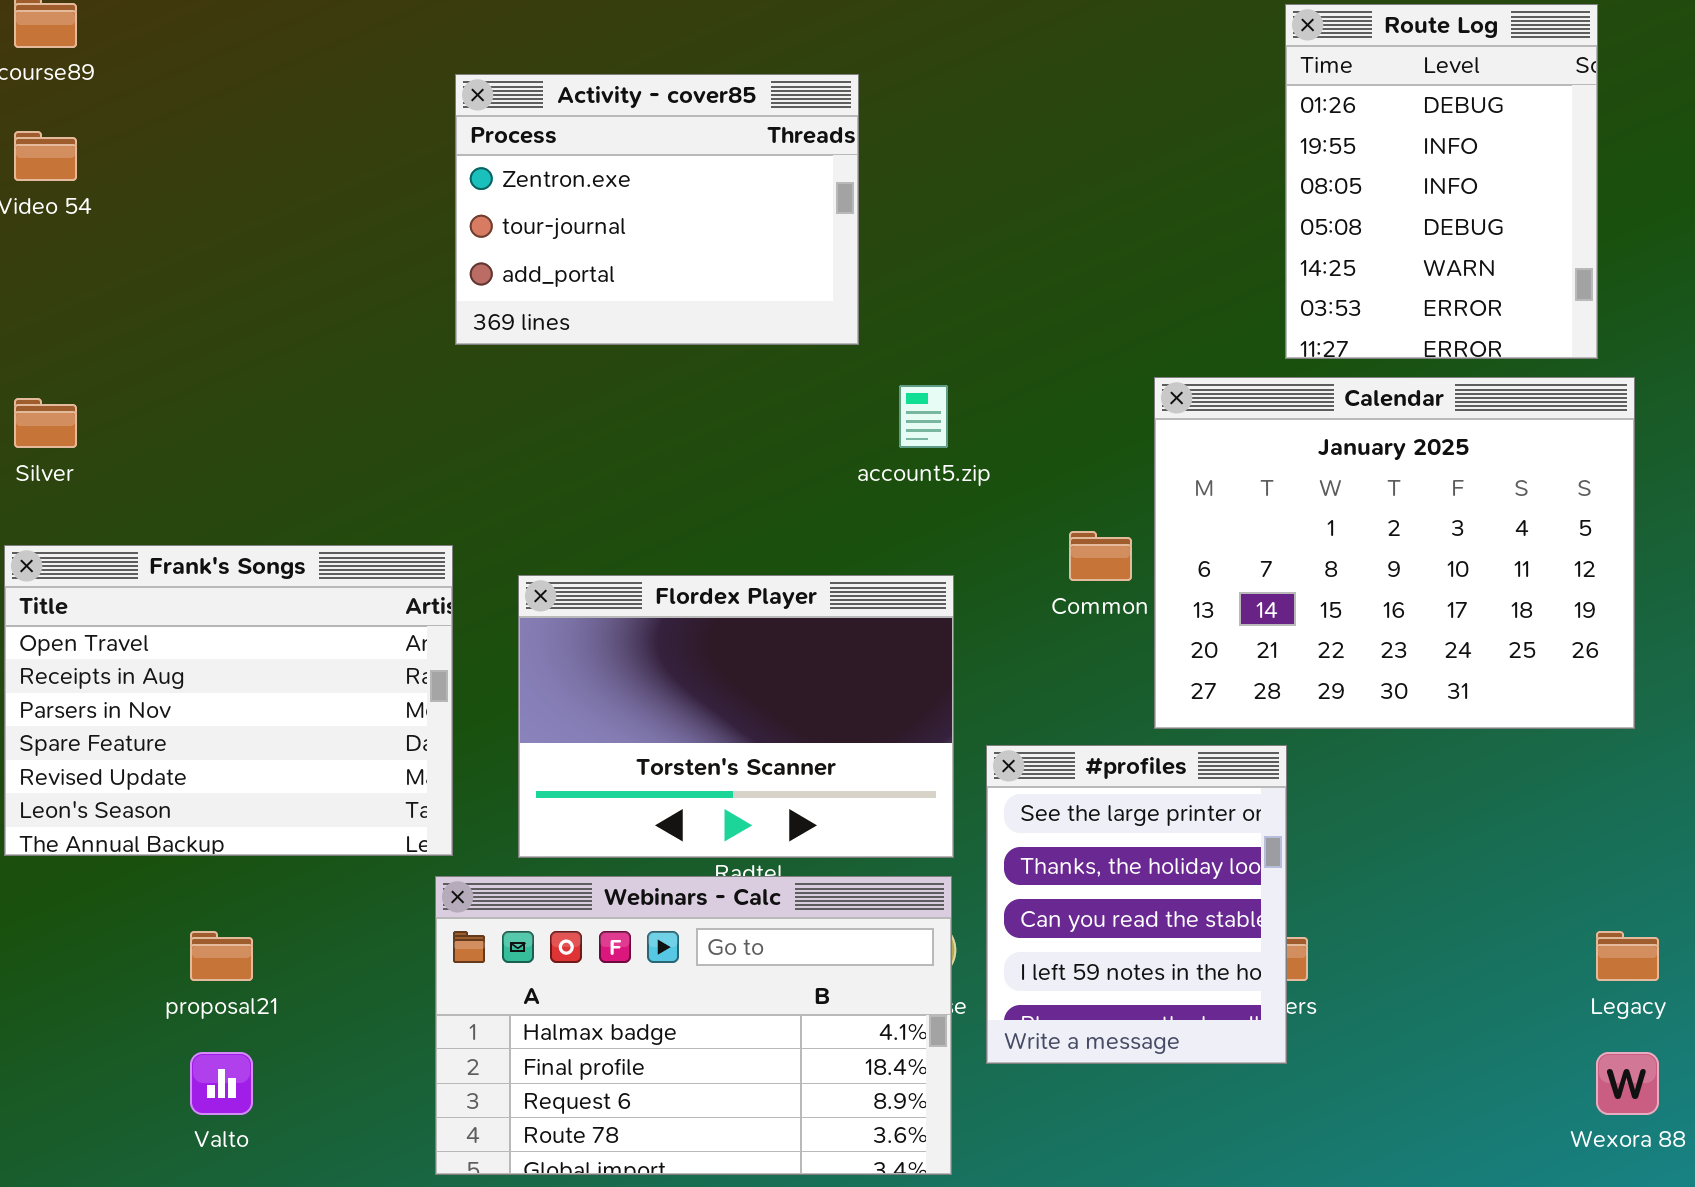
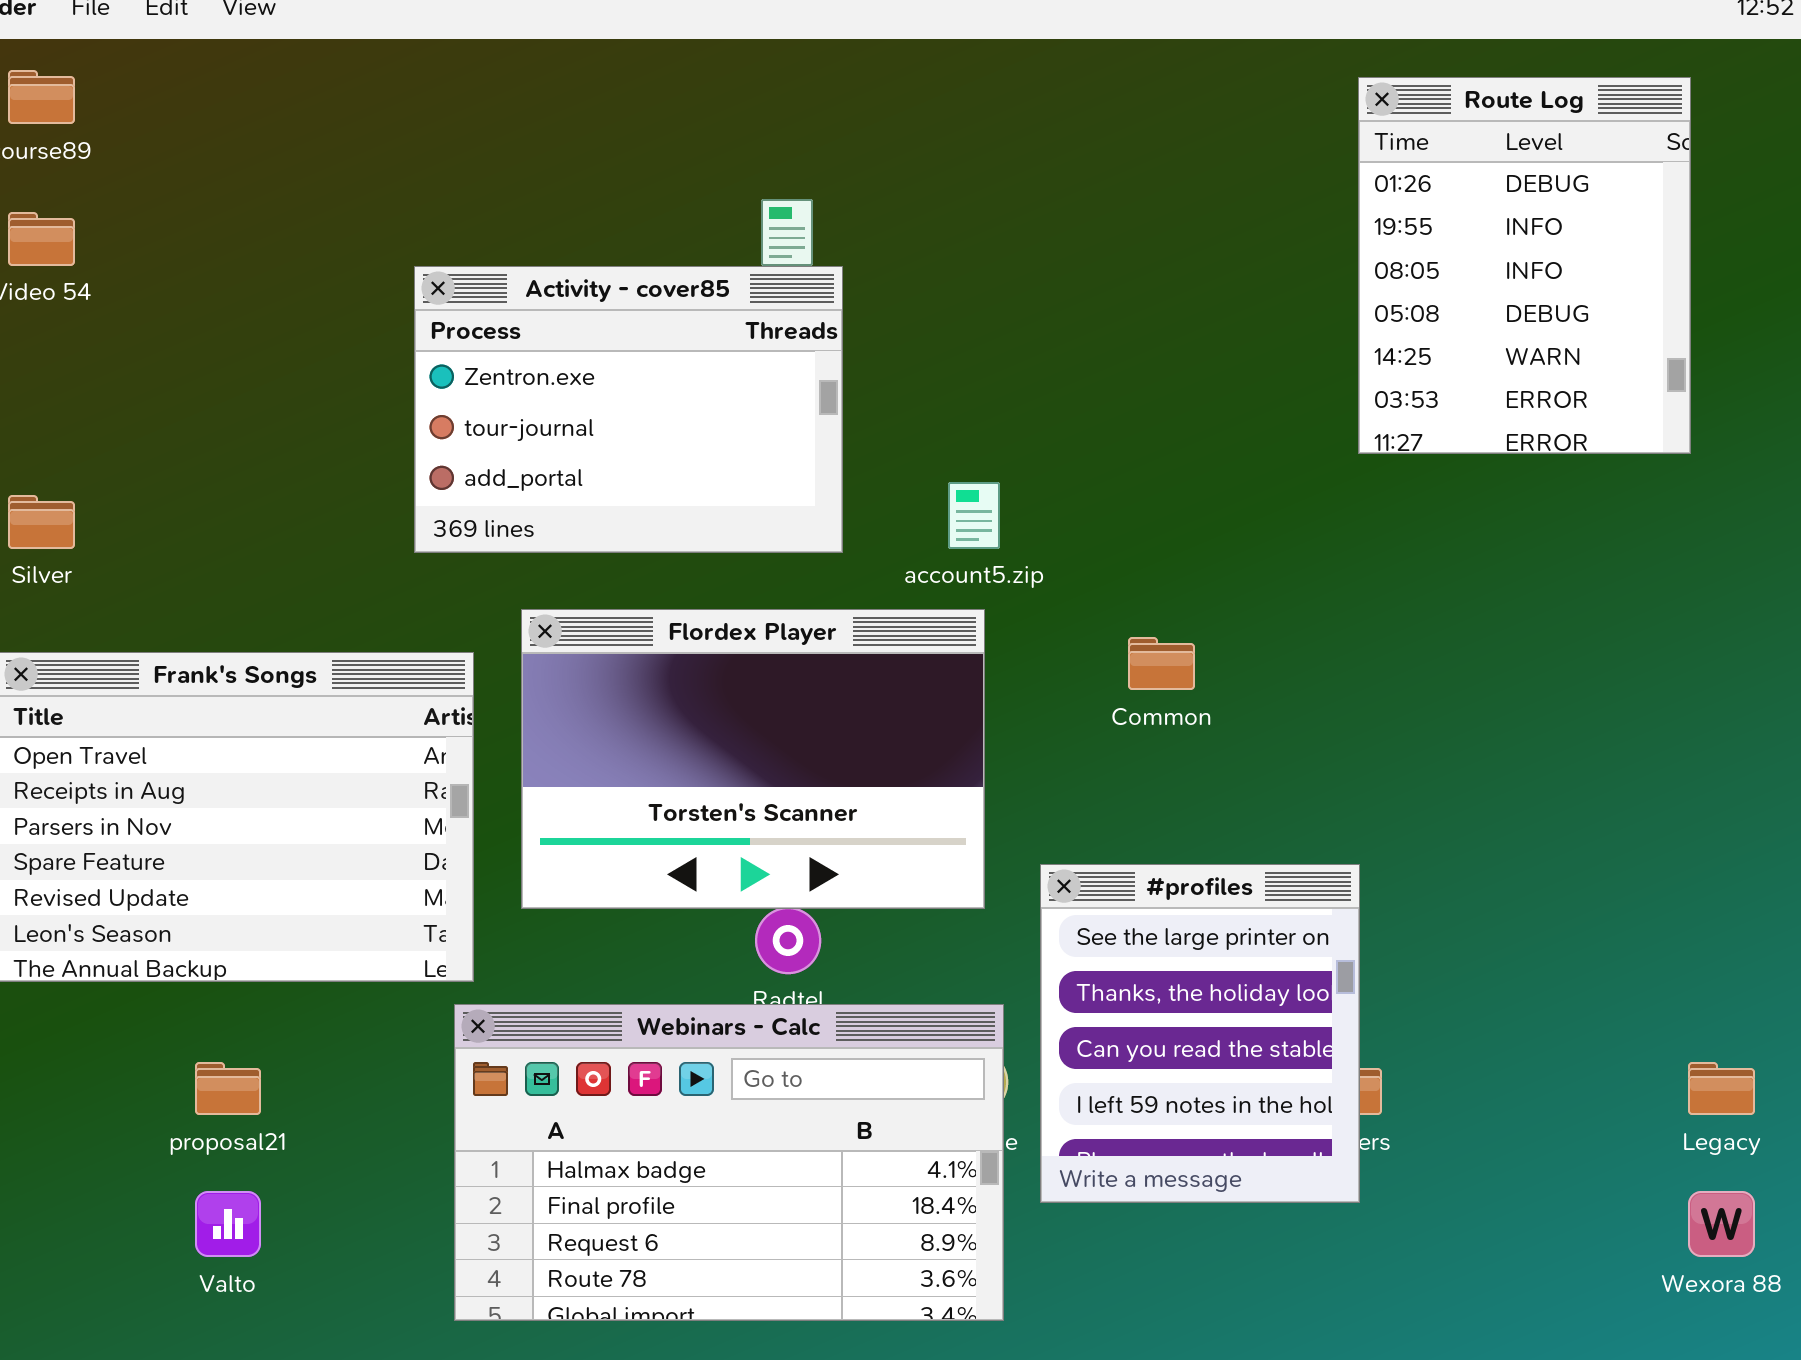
Activity - cover85: [455,74,859,345] -> [414,266,843,553], moved
Calendar: [1154,377,1635,729] -> none, closed
Flordex Player: [518,575,954,858] -> [521,609,985,909], moved

